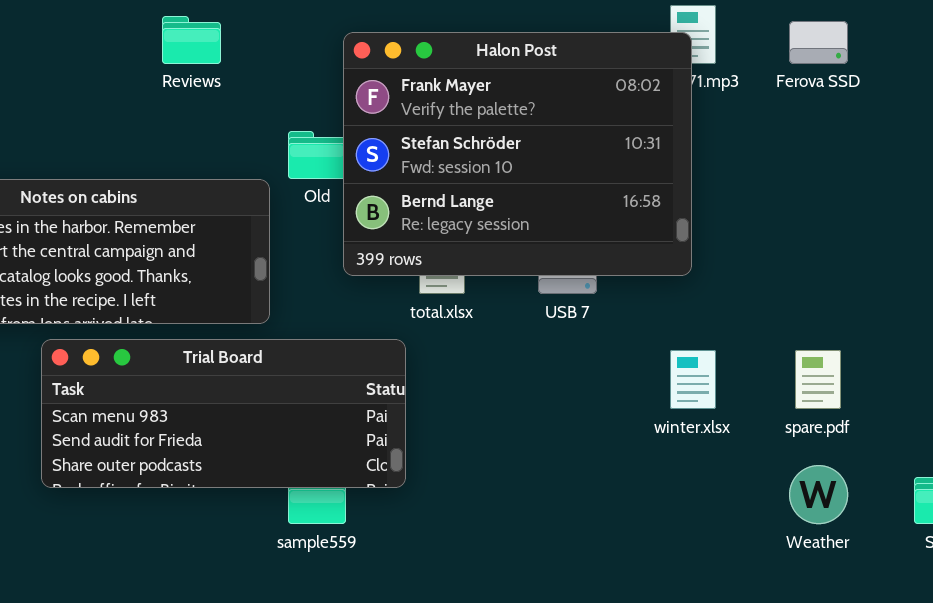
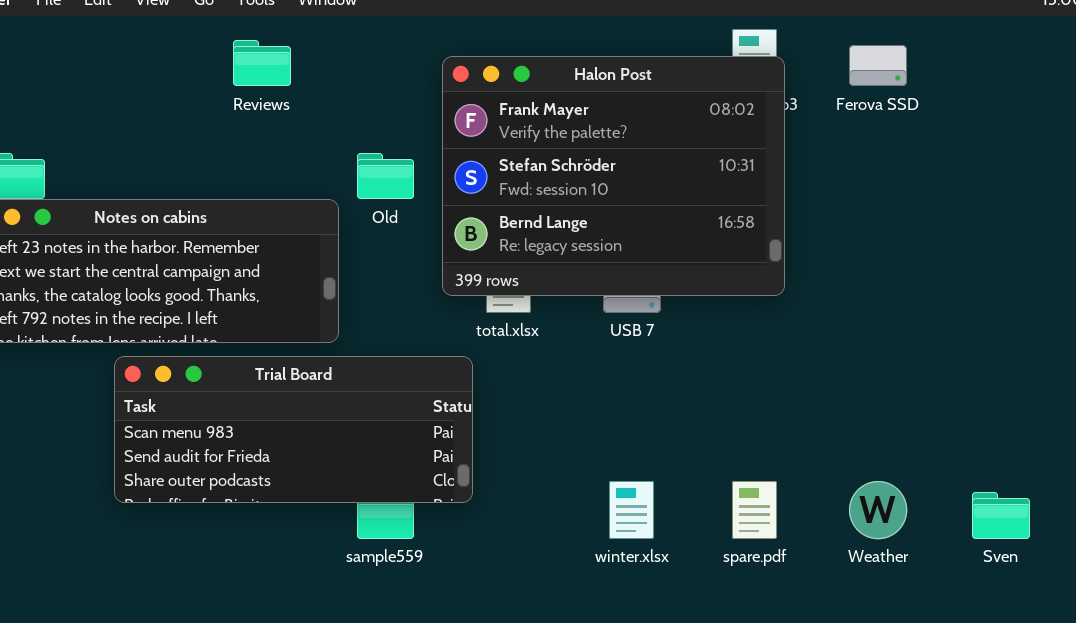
Halon Post: [343,32,692,276] -> [442,56,785,296], moved
winter.xlsx: [670,350,716,409] -> [609,481,654,539], moved
spare.pdf: [795,350,841,409] -> [732,481,777,539], moved

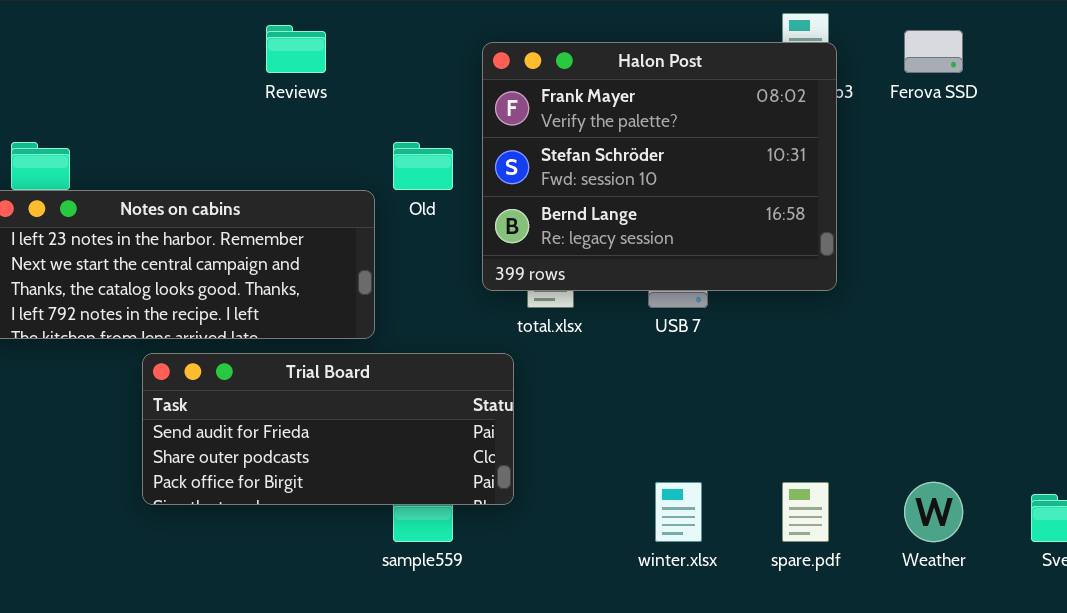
Trial Board: [114,356,473,503] -> [142,353,514,505], scrolled down 1 row

